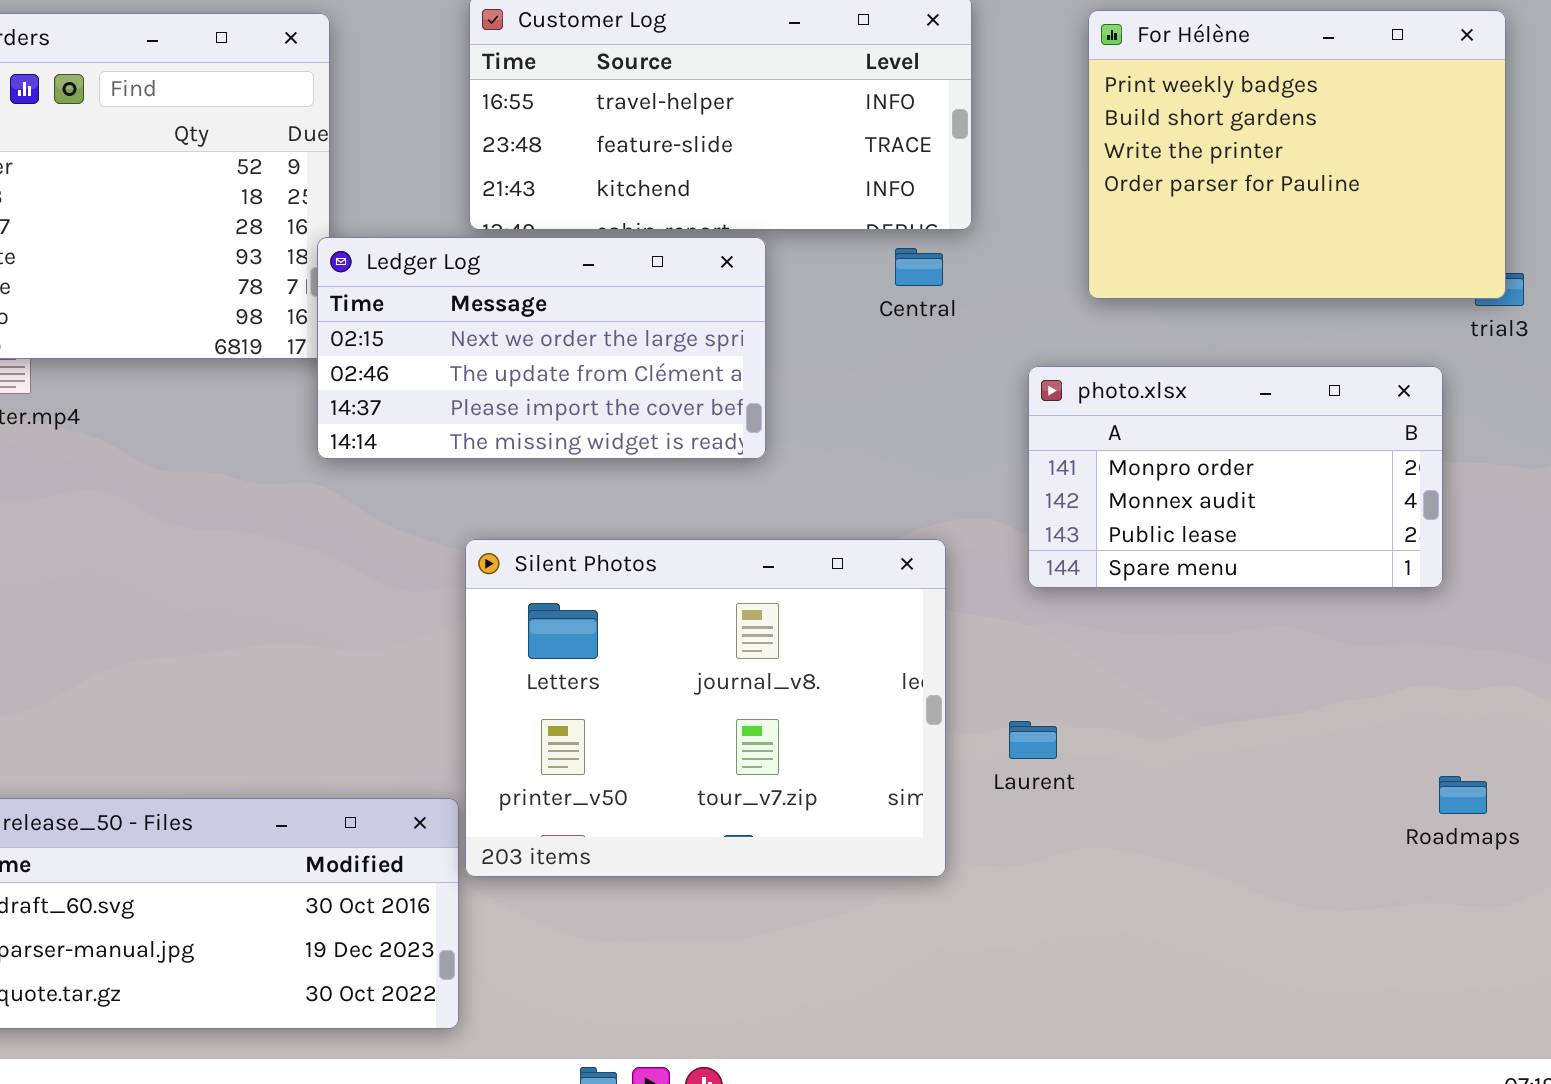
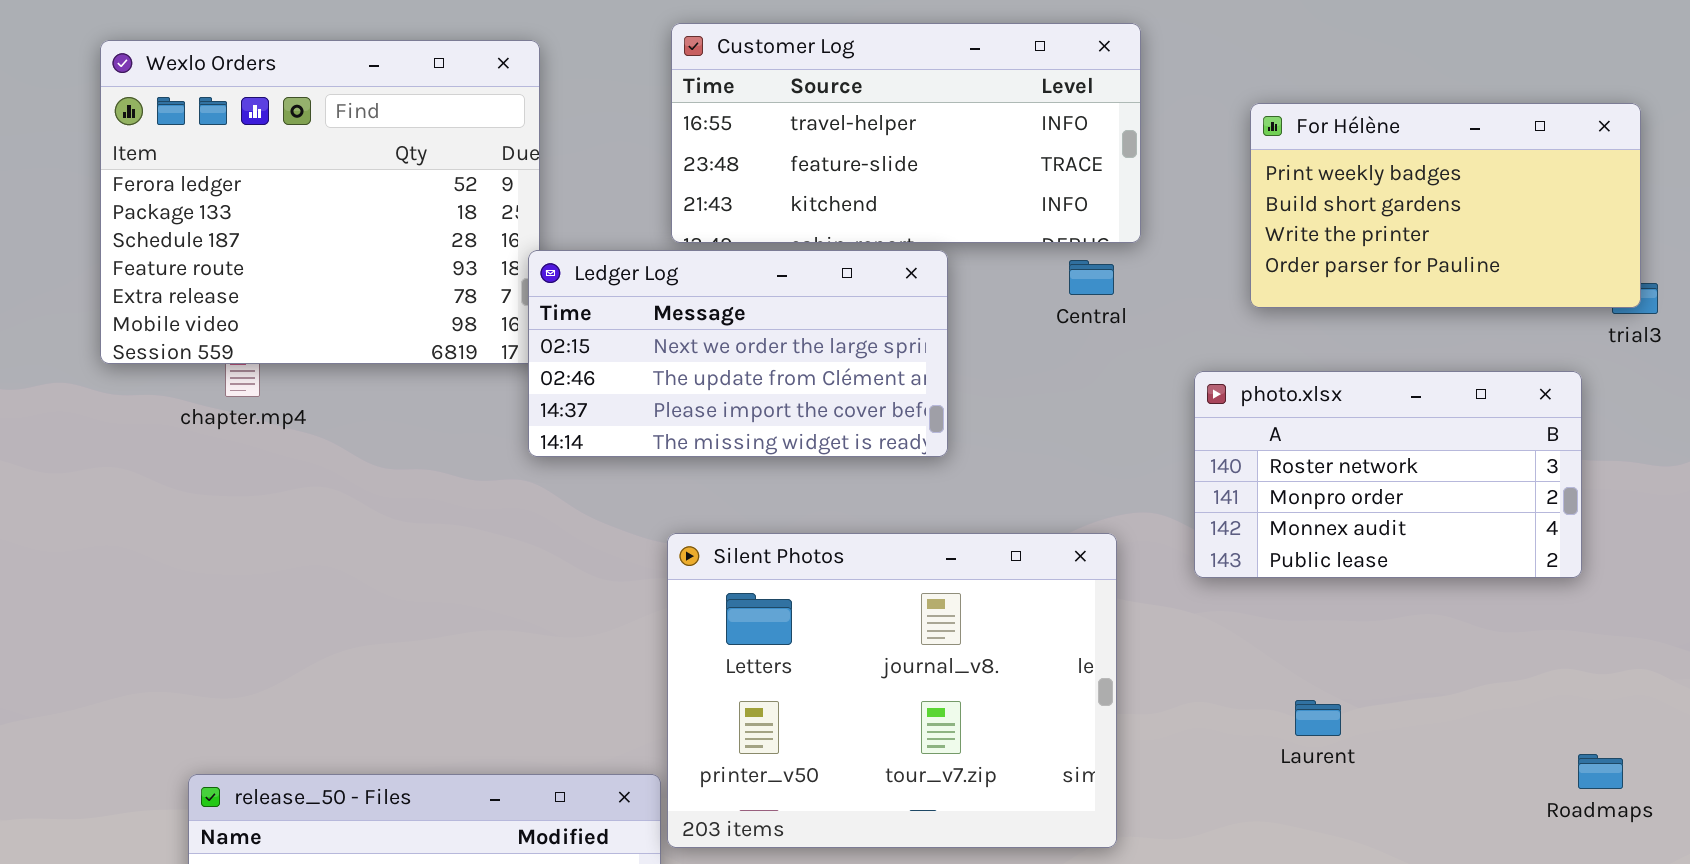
For Hélène: [1088,10,1506,299] -> [1250,103,1641,308], resized
photo.xlsx: [1028,366,1443,588] -> [1194,371,1582,578], scrolled up 1 row
Laurent: [1009,721,1057,759] -> [1295,700,1341,736], moved

